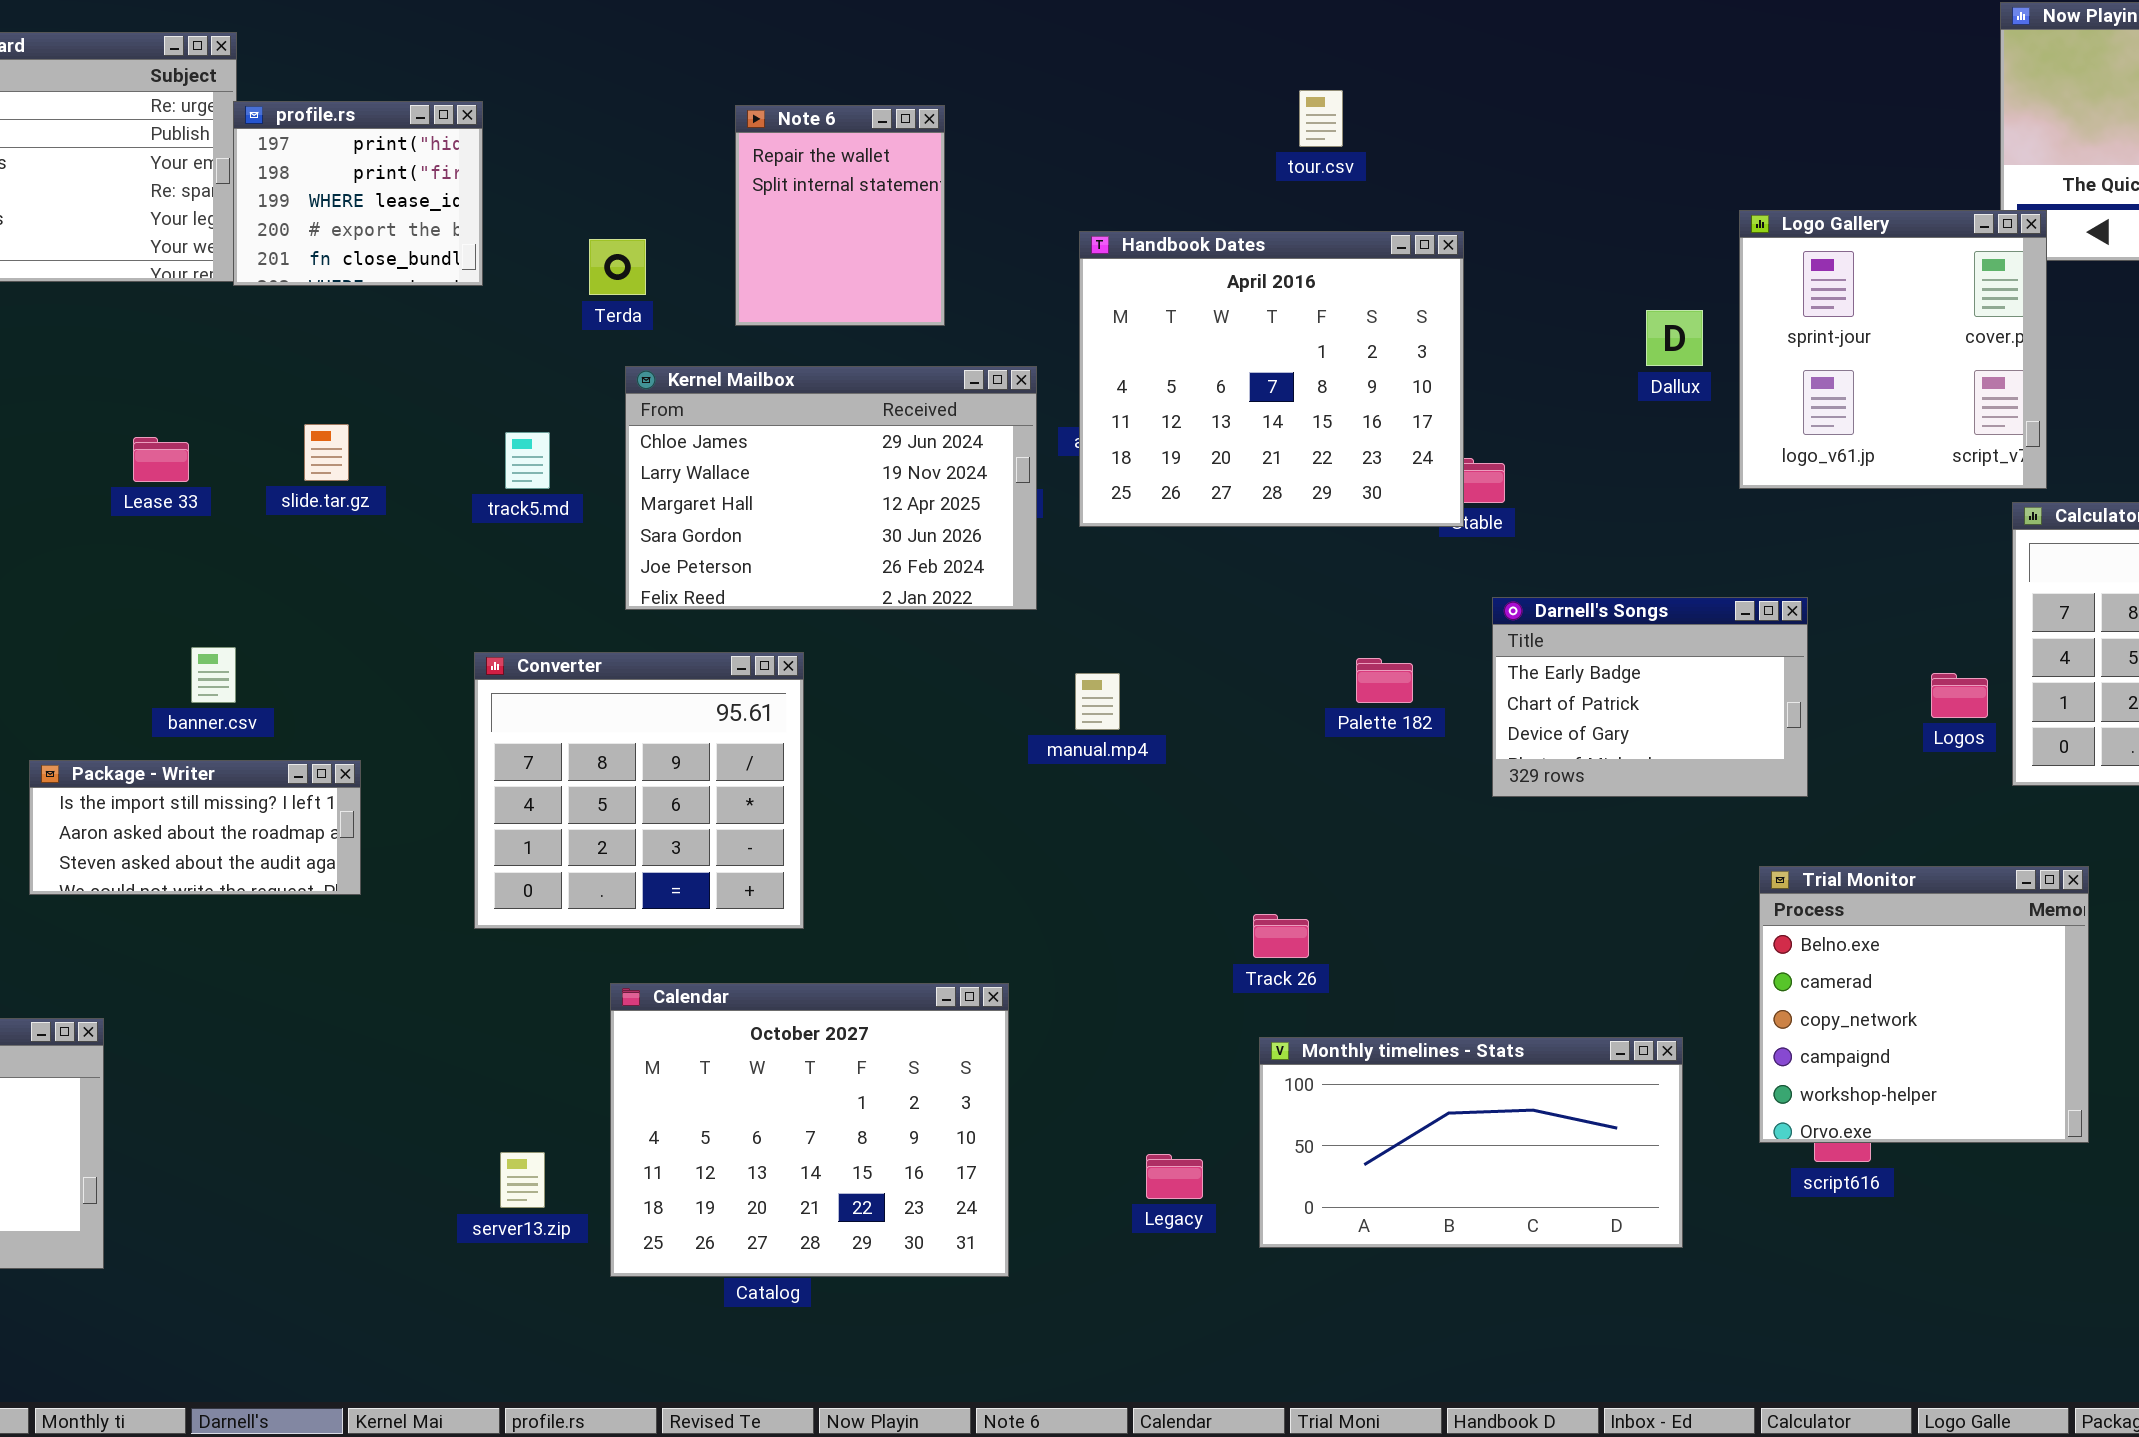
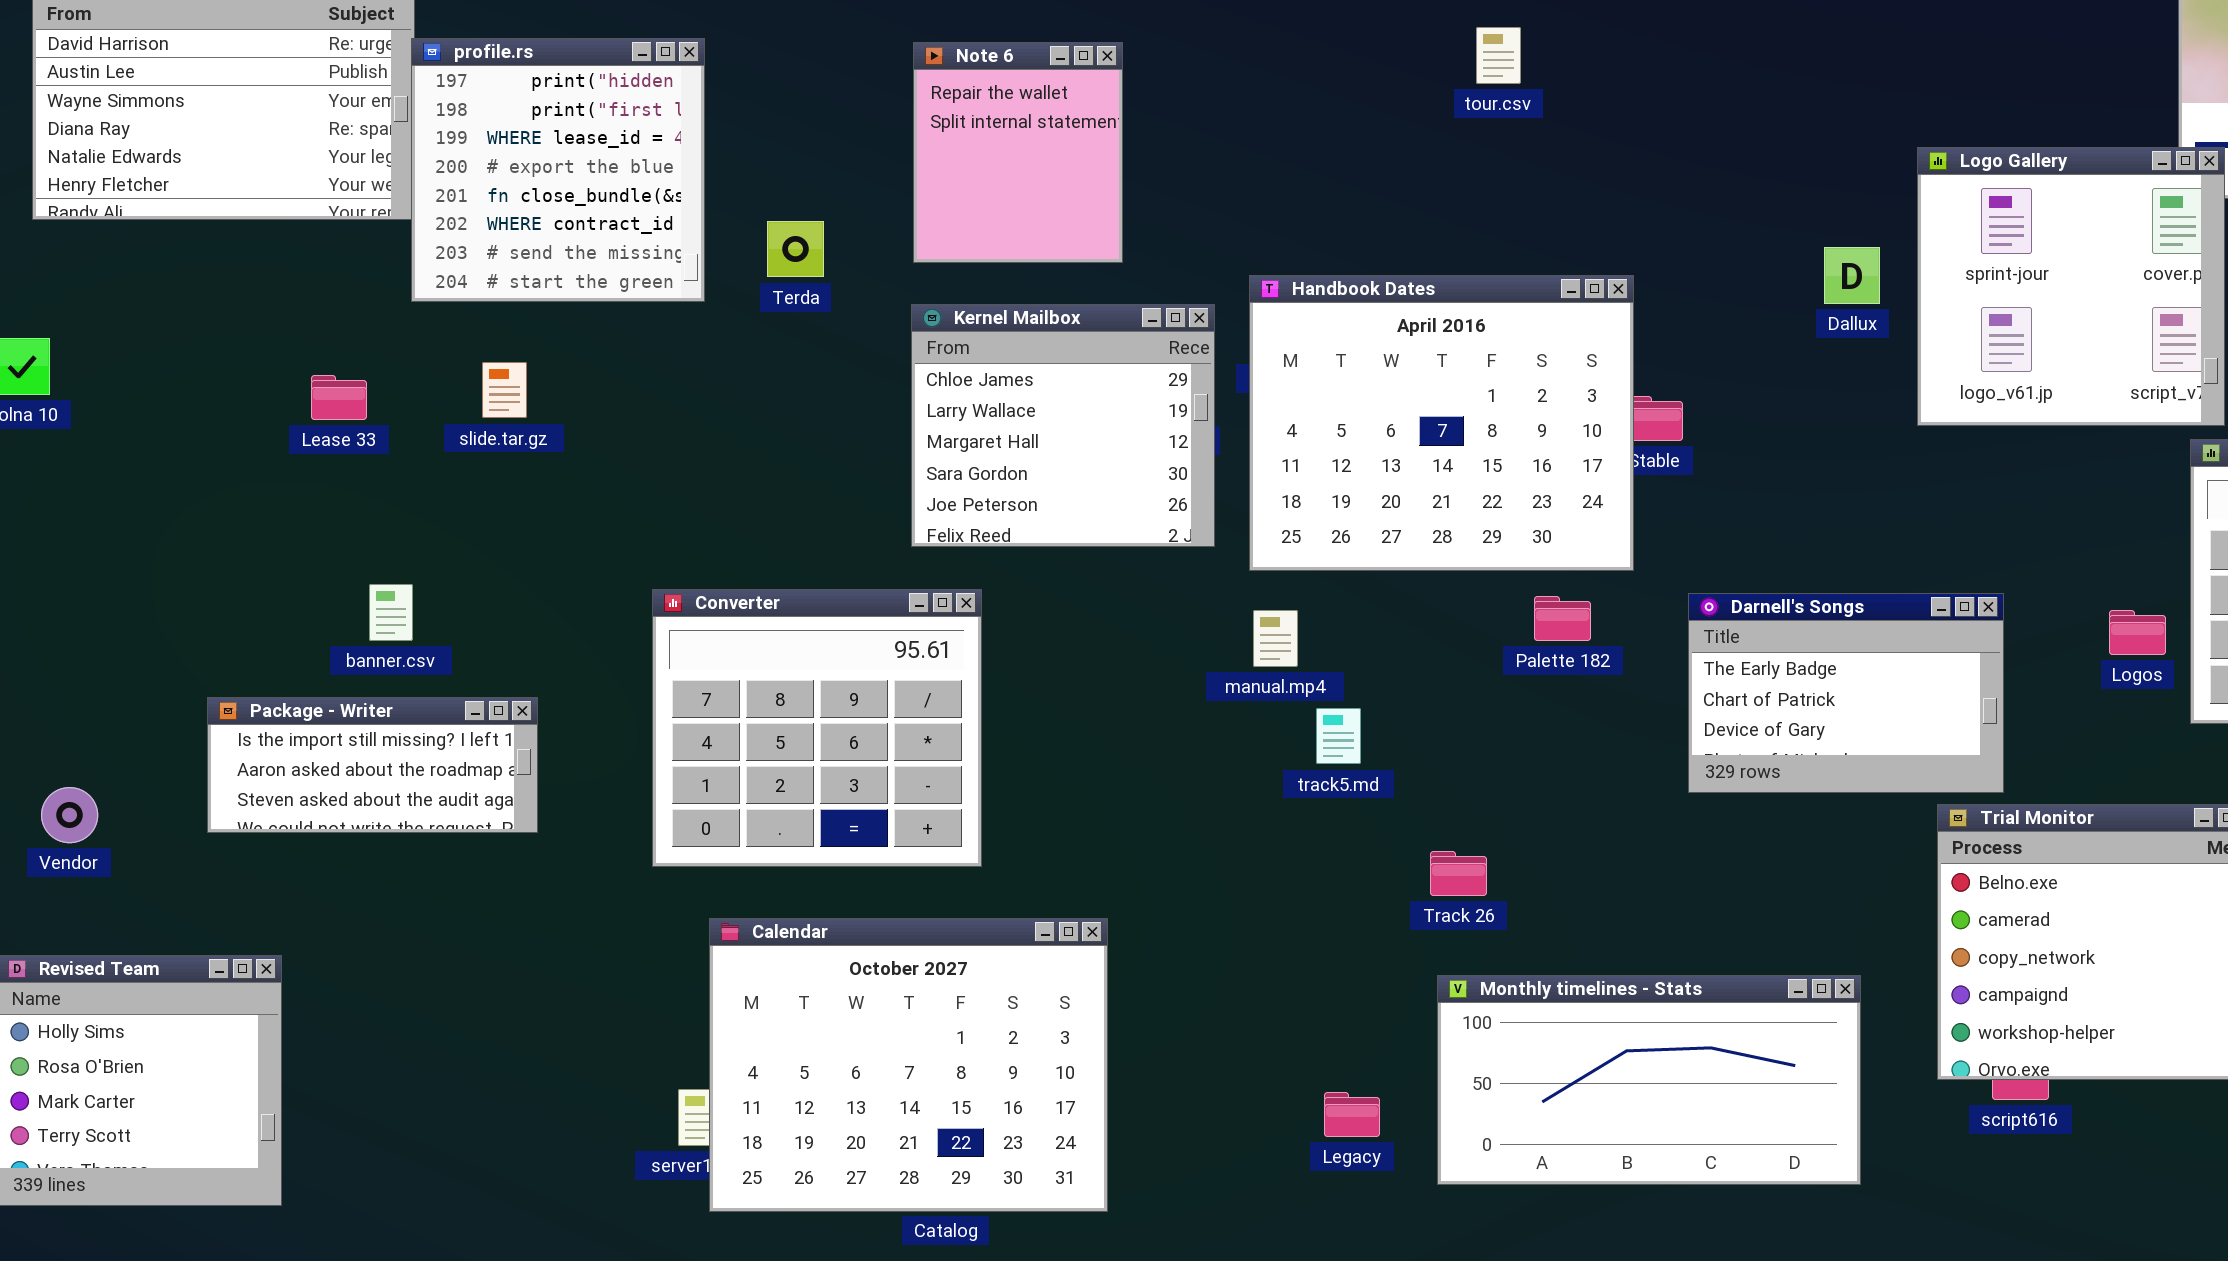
profile.rs: [233,101,483,286] -> [411,38,705,302], resized
Handbook Dates: [1079,231,1464,527] -> [1249,275,1634,571], moved
Terda: [589,239,646,295] -> [767,221,824,277], moved
Kernel Mailbox: [625,366,1037,610] -> [911,304,1215,547], resized
track5.md: [505,432,550,489] -> [1316,708,1361,764], moved
Darnell's Songs: [1492,597,1808,797] -> [1688,593,2004,793], moved
Calendar: [610,983,1009,1277] -> [709,918,1108,1212], moved

